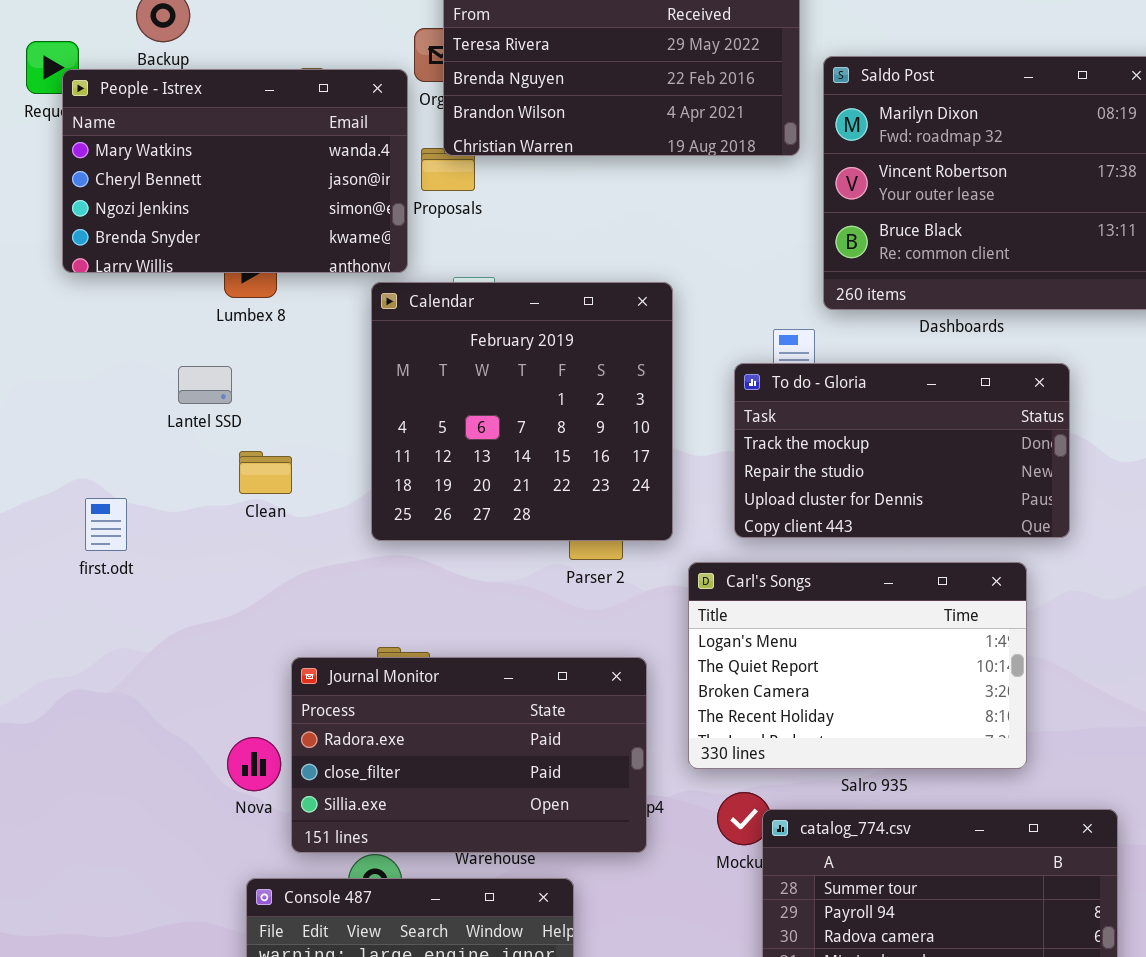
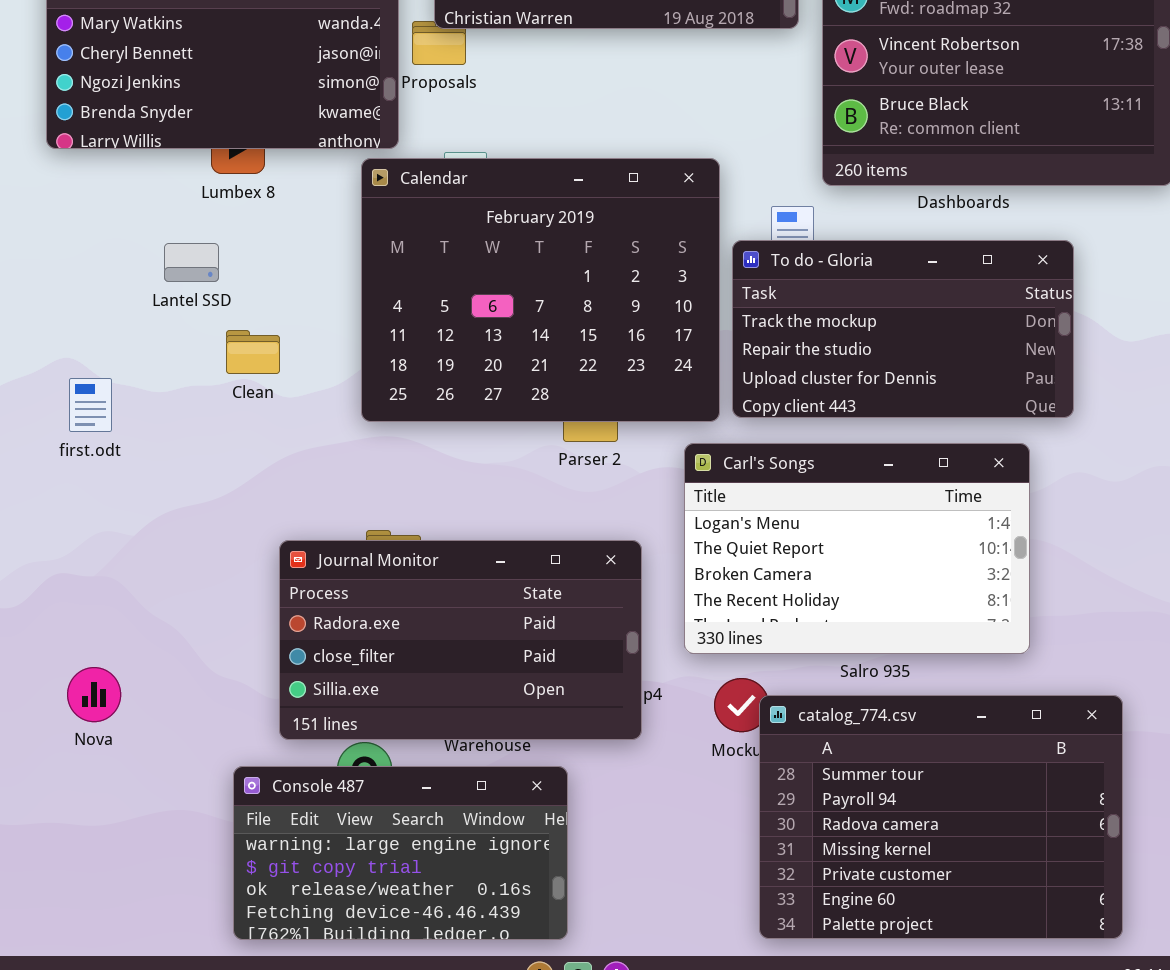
Calendar: [371,282,673,541] -> [361,158,720,422], resized
Nova: [227,737,281,791] -> [67,667,121,722], moved

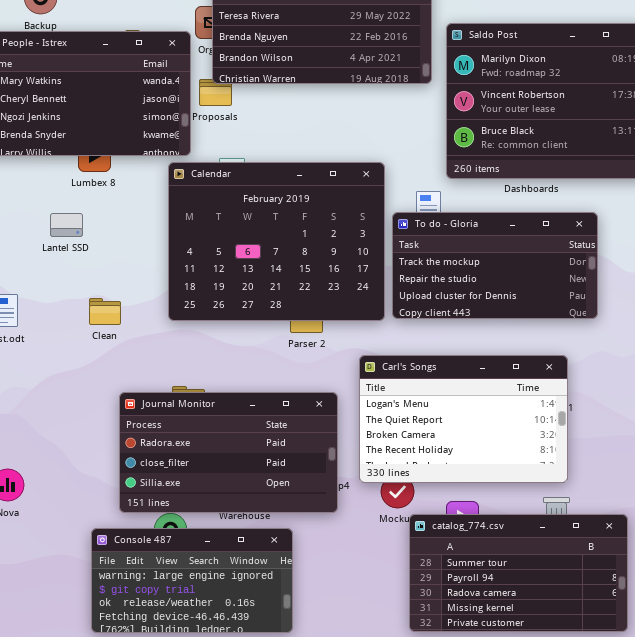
Clean: [226,330,280,374] -> [89,298,121,325], moved
Carl's Songs: [684,443,1030,654] -> [359,355,568,483], moved
catalog_774.csv: [759,695,1123,939] -> [409,514,628,632], resized

